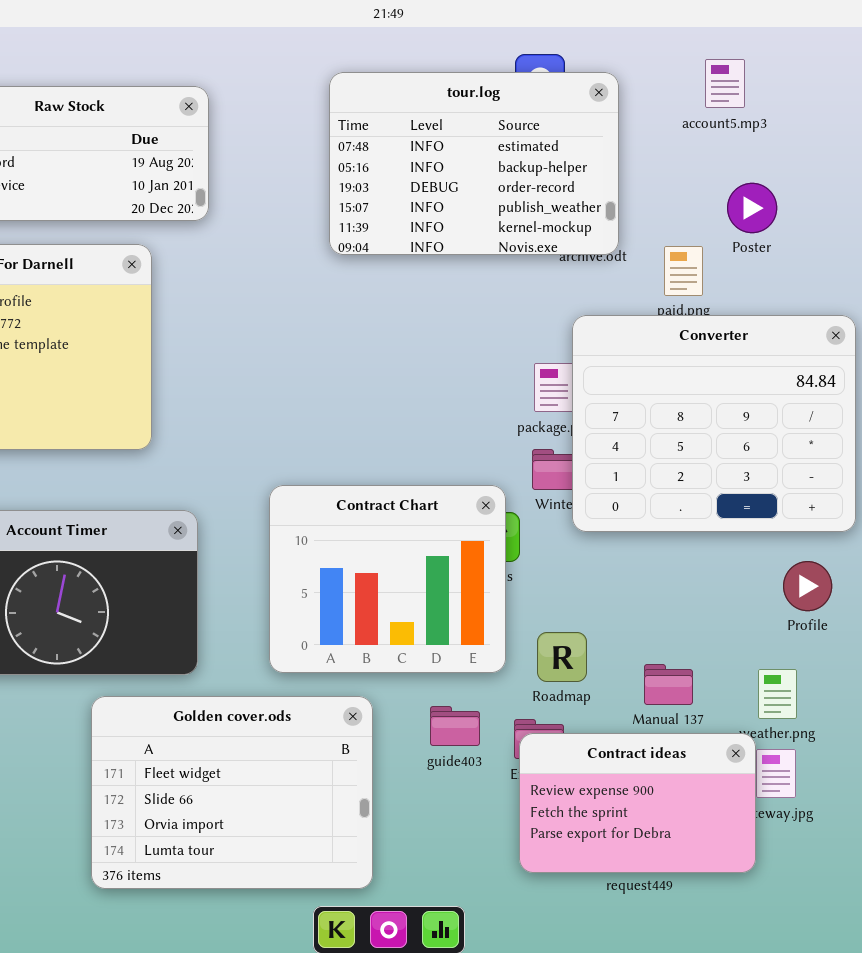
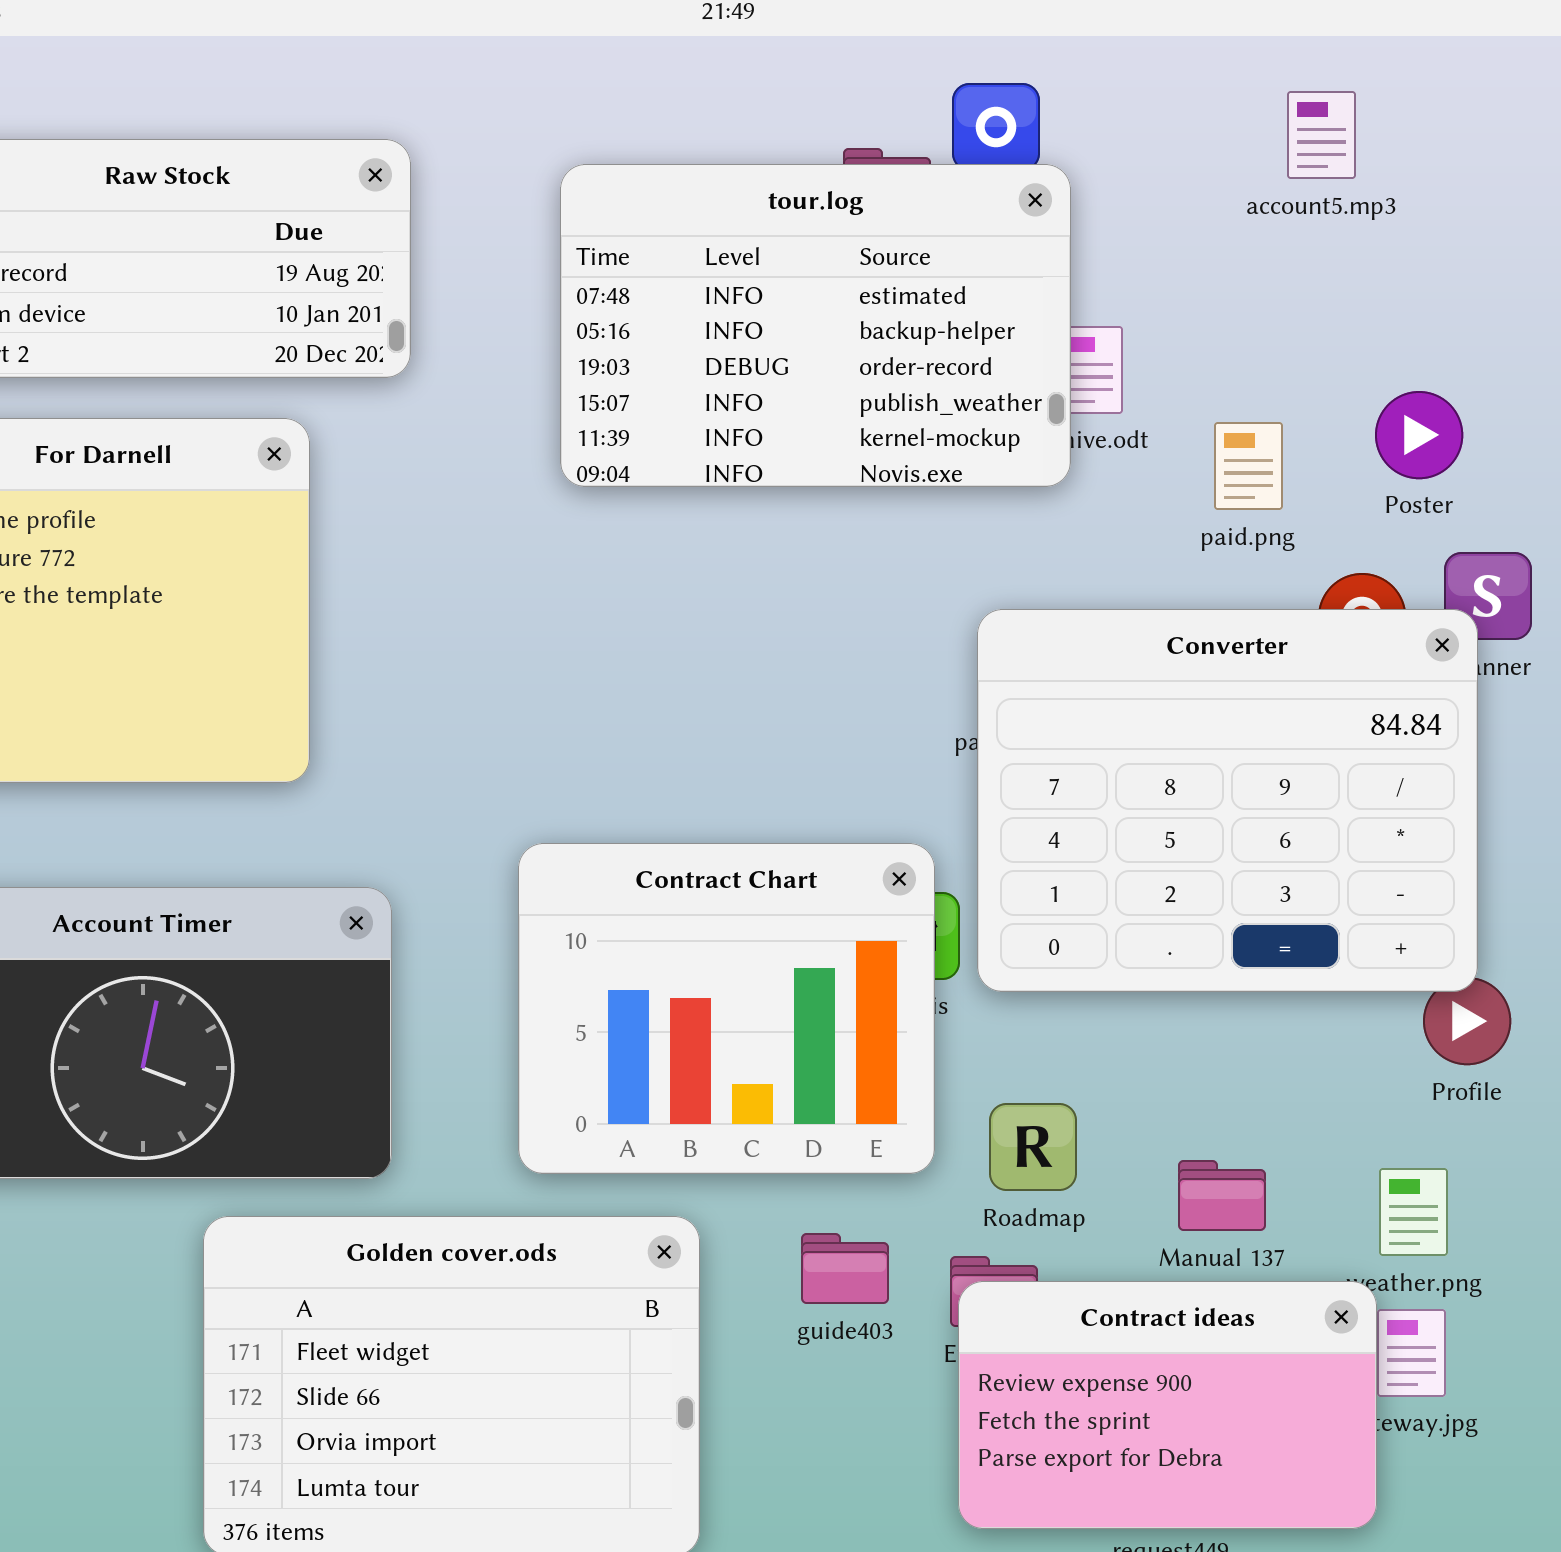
tour.log: [329,72,619,255] -> [560,164,1071,487], moved
Poster: [727,183,777,233] -> [1375,391,1463,479], moved
Converter: [572,315,856,532] -> [977,609,1478,992], moved

